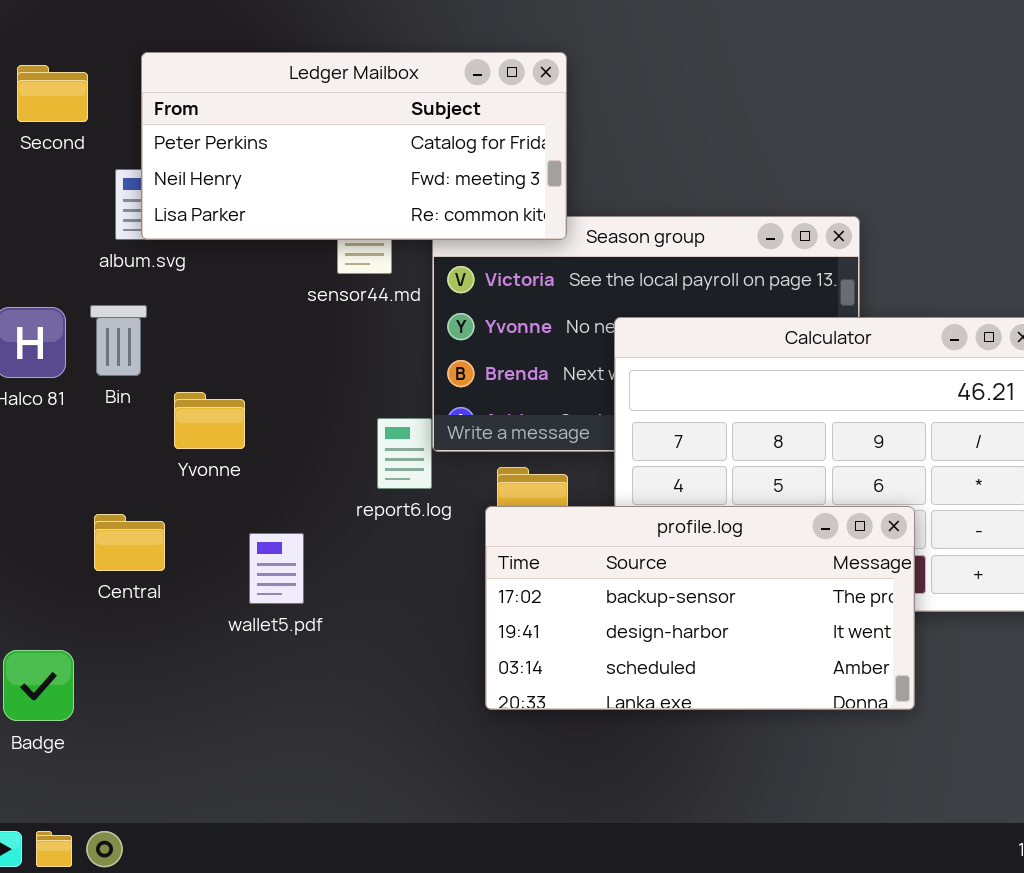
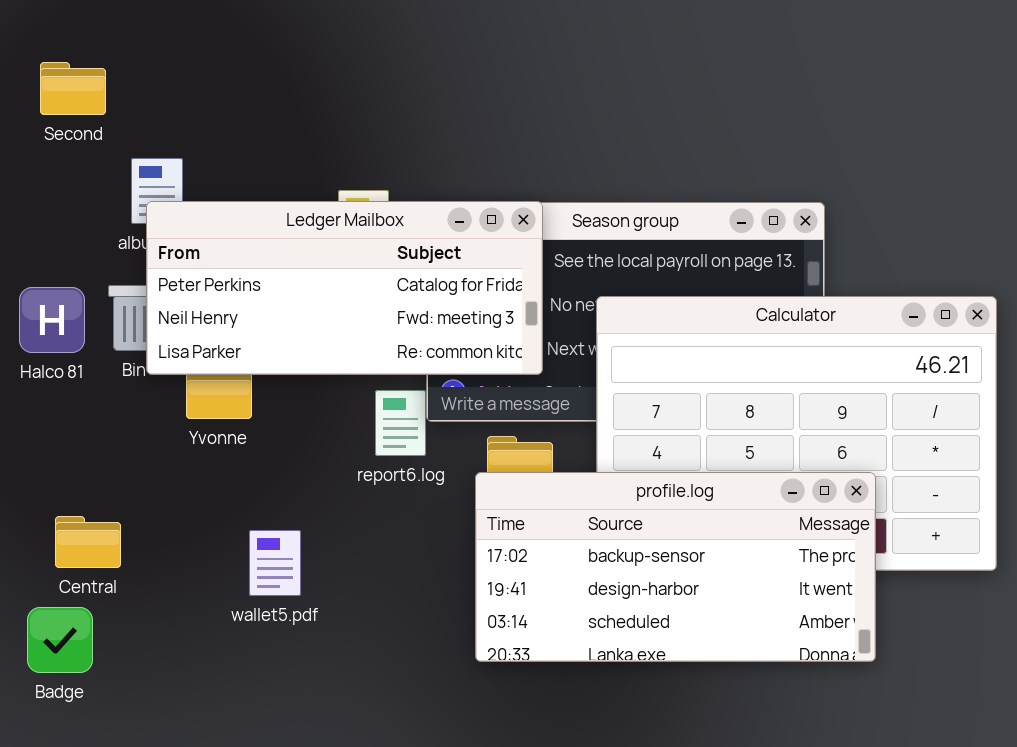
Ledger Mailbox: [141,52,567,240] -> [146,201,543,375], moved
Central: [94,514,165,571] -> [55,516,121,568], moved
wallet5.pdf: [249,533,304,604] -> [249,530,301,596], moved

